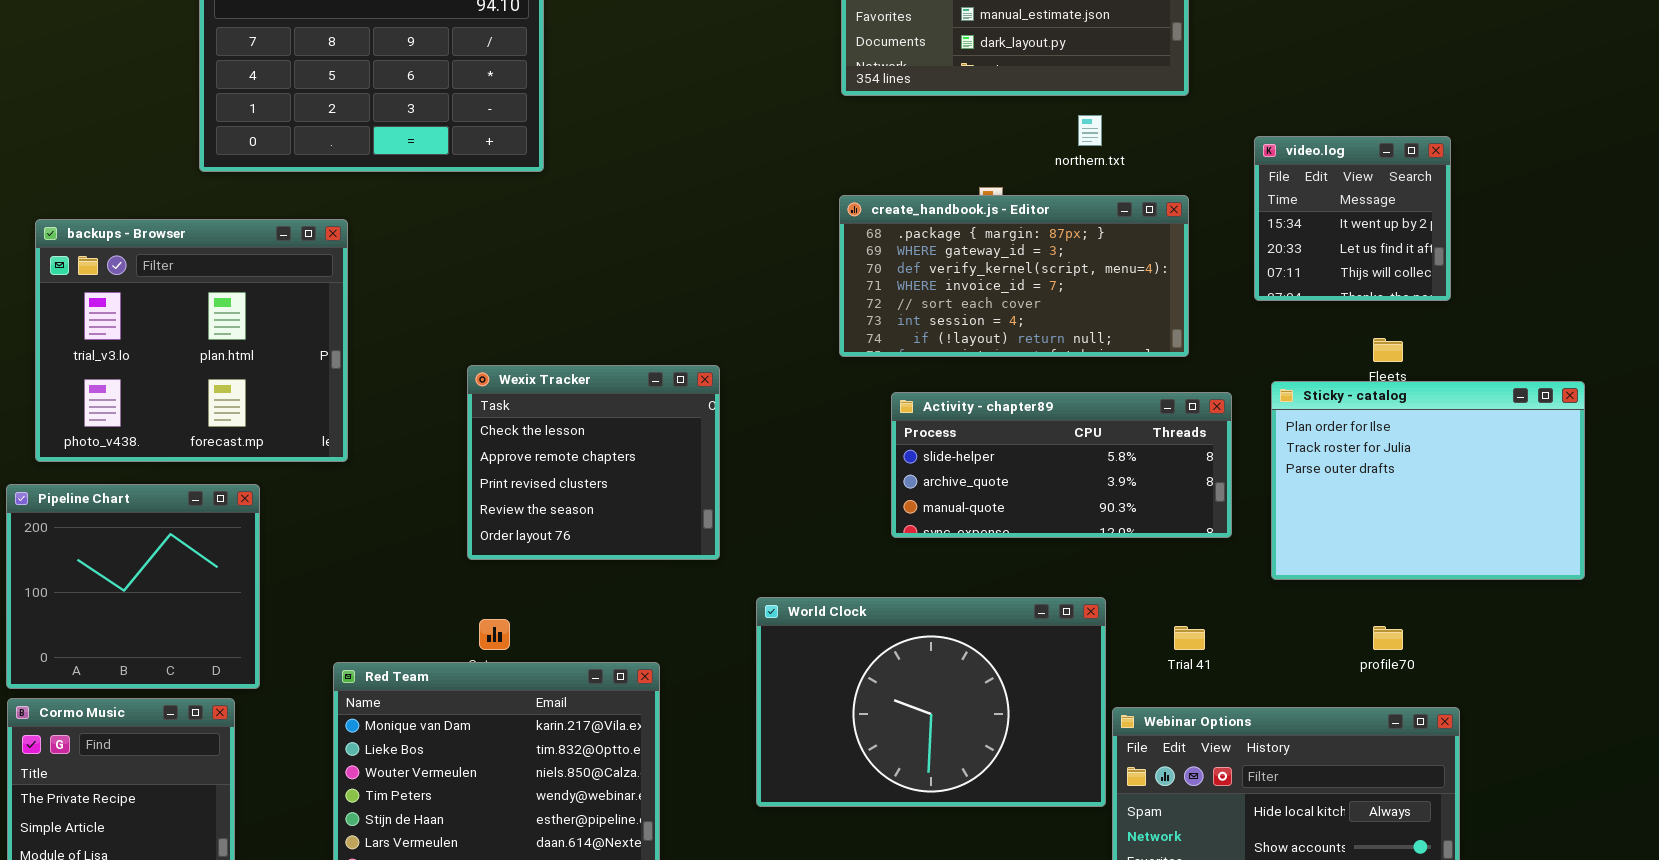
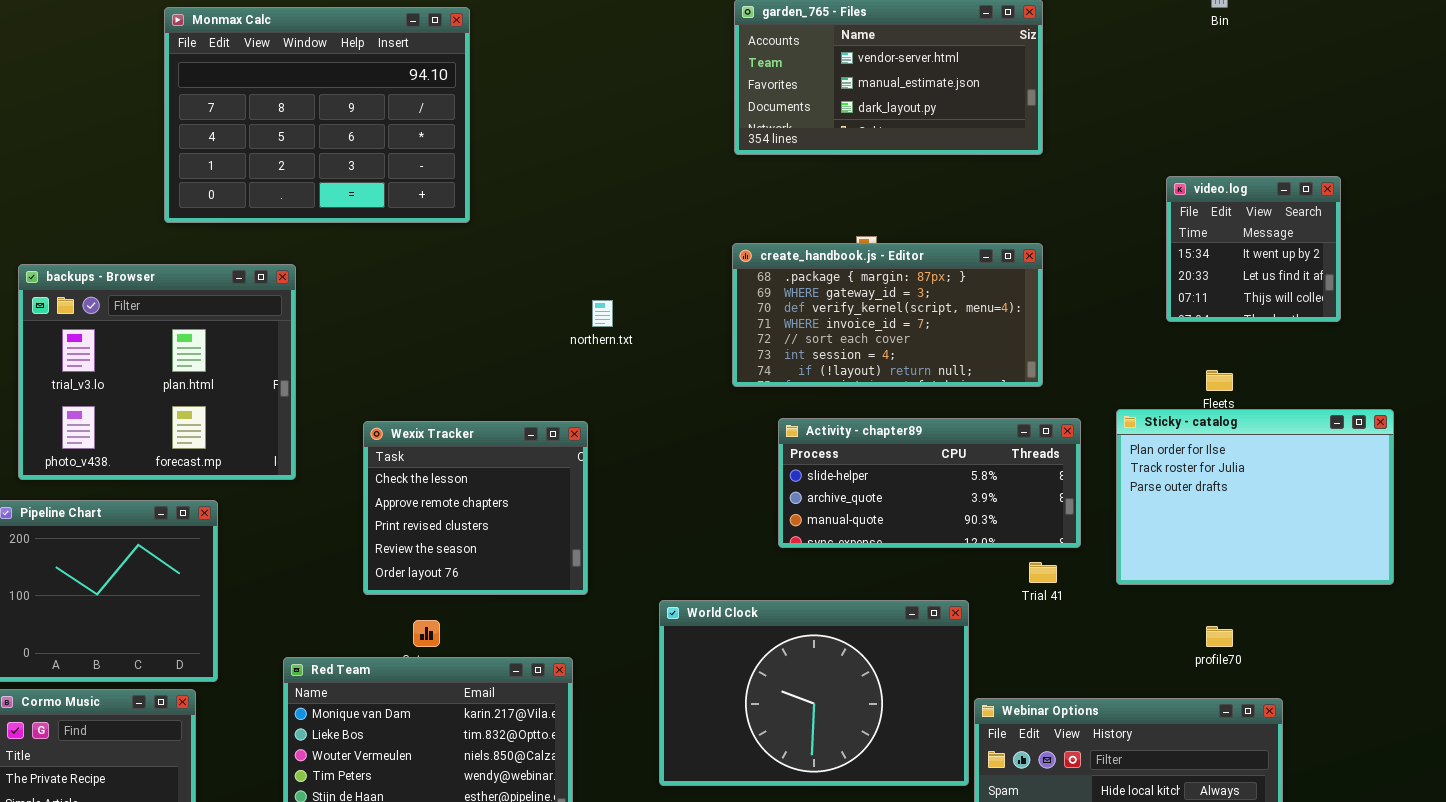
northern.txt: [1078,115,1102,146] -> [592,300,613,327], moved
video.log: [1254,136,1451,301] -> [1166,176,1341,322], moved
Wexix Tracker: [467,365,720,560] -> [363,421,588,595], moved
Trial 41: [1174,626,1205,650] -> [1029,562,1057,583], moved

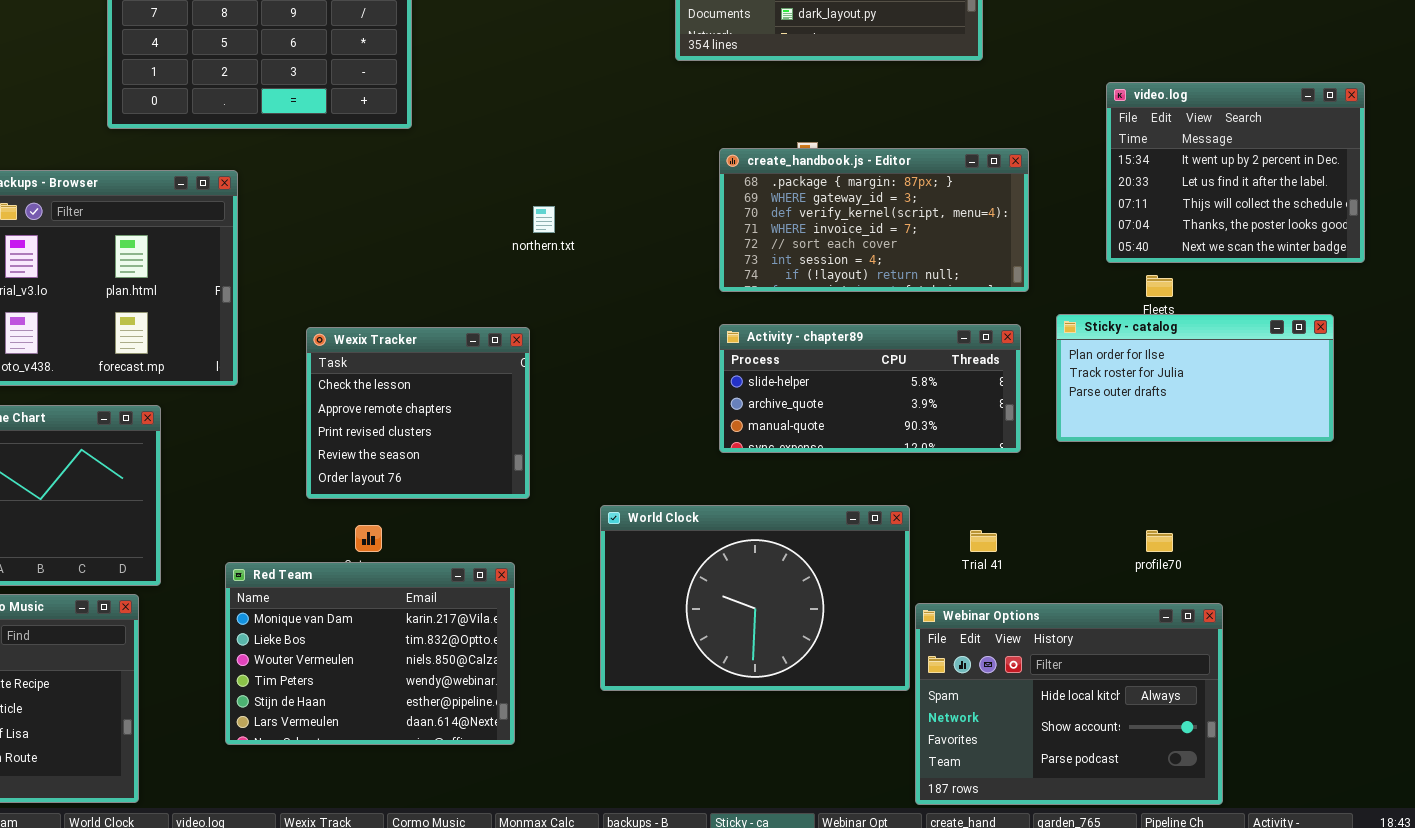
video.log: [1166,176,1341,322] -> [1106,82,1365,263], resized
create_handbook.js - Editor: [732,243,1043,387] -> [719,148,1029,292], moved
Sticky - catalog: [1116,409,1394,585] -> [1056,314,1334,442], resized
Trial 41: [1029,562,1057,583] -> [970,530,997,552], moved

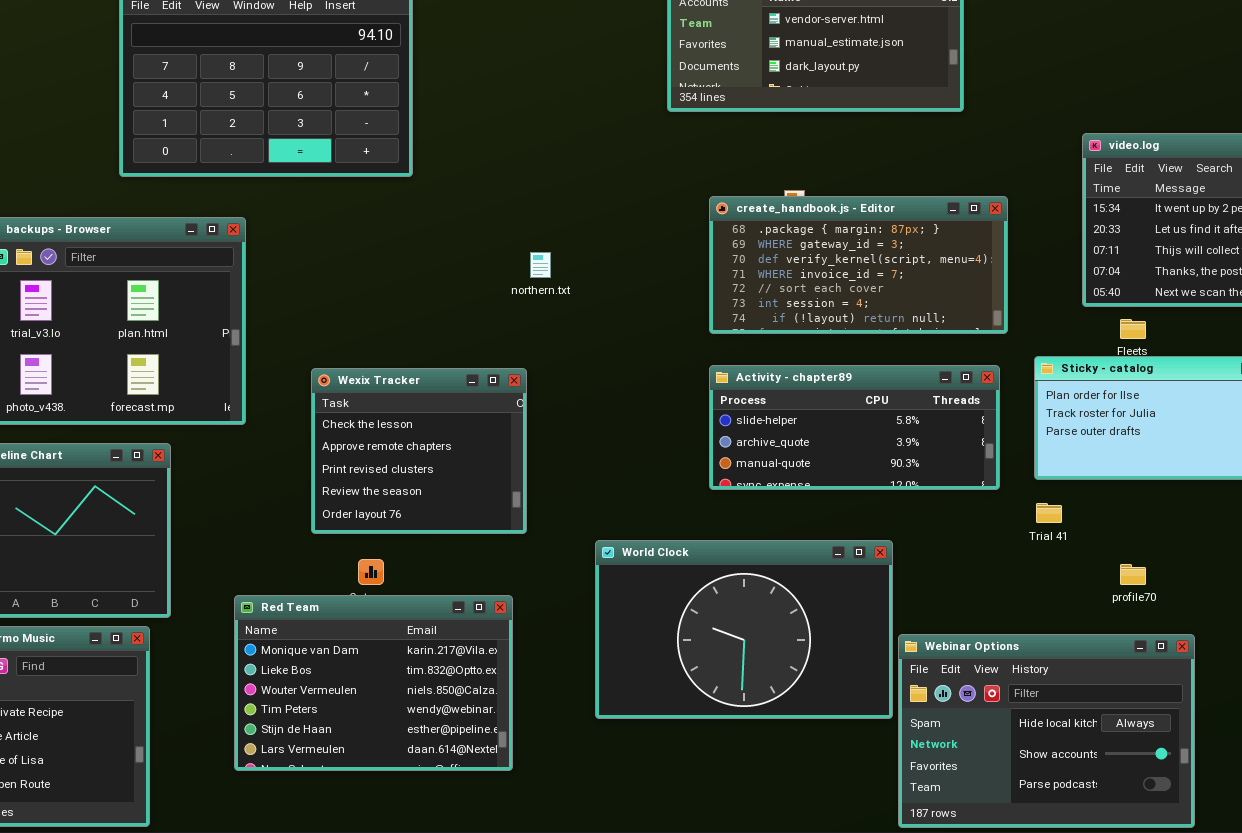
Trial 41: [970,530,997,552] -> [1036,503,1062,523], moved

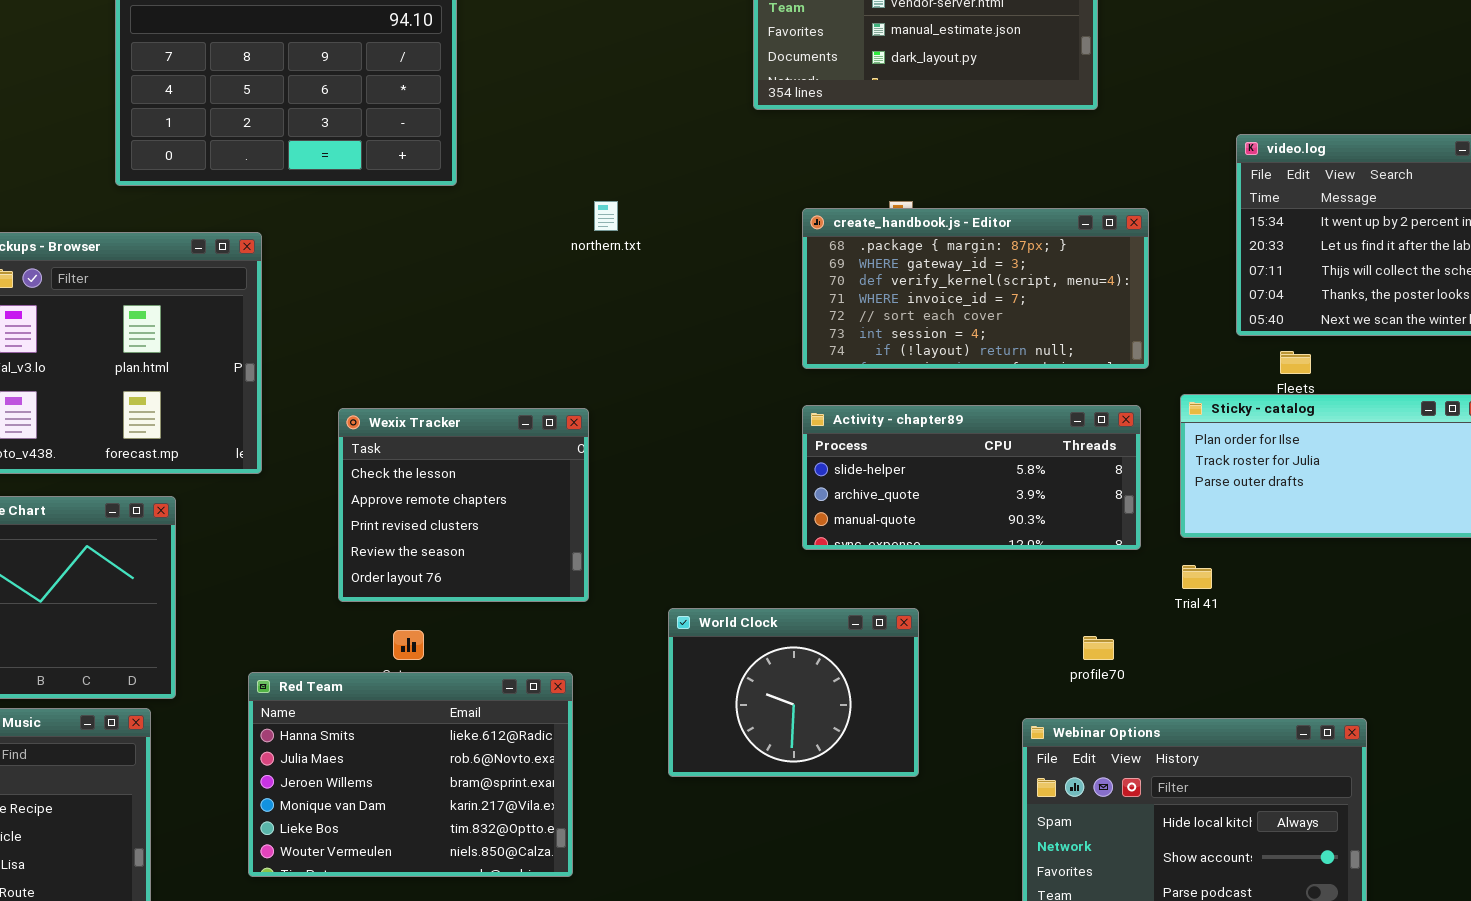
northern.txt: [530,252,551,278] -> [594,201,618,231], moved
World Clock: [595,540,893,719] -> [668,608,919,777], resized
profile70: [1120,564,1146,585] -> [1083,636,1114,660], moved
Red Team: [234,595,513,771] -> [248,672,573,877], scrolled up 3 rows

